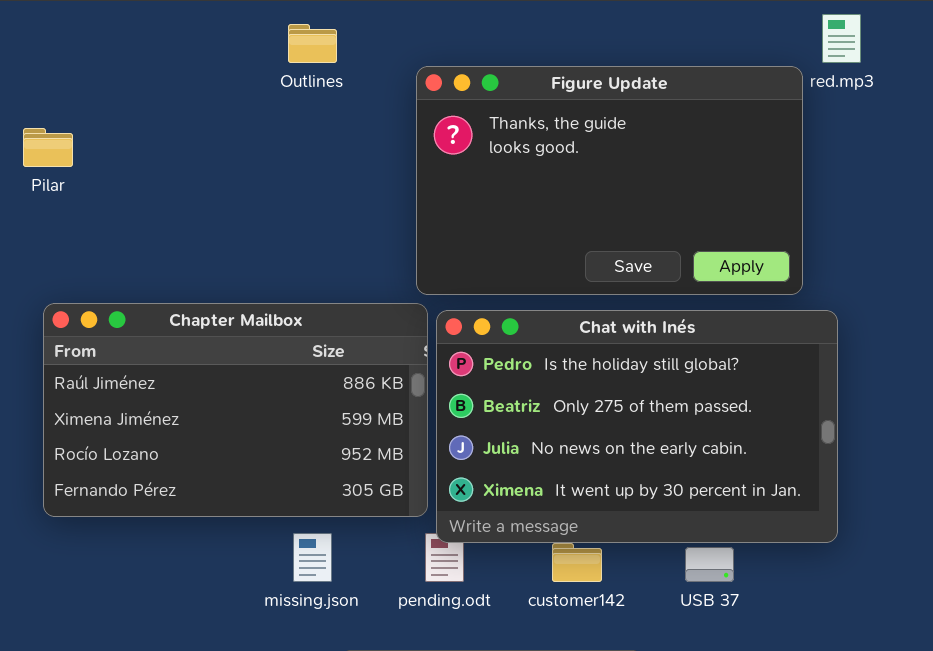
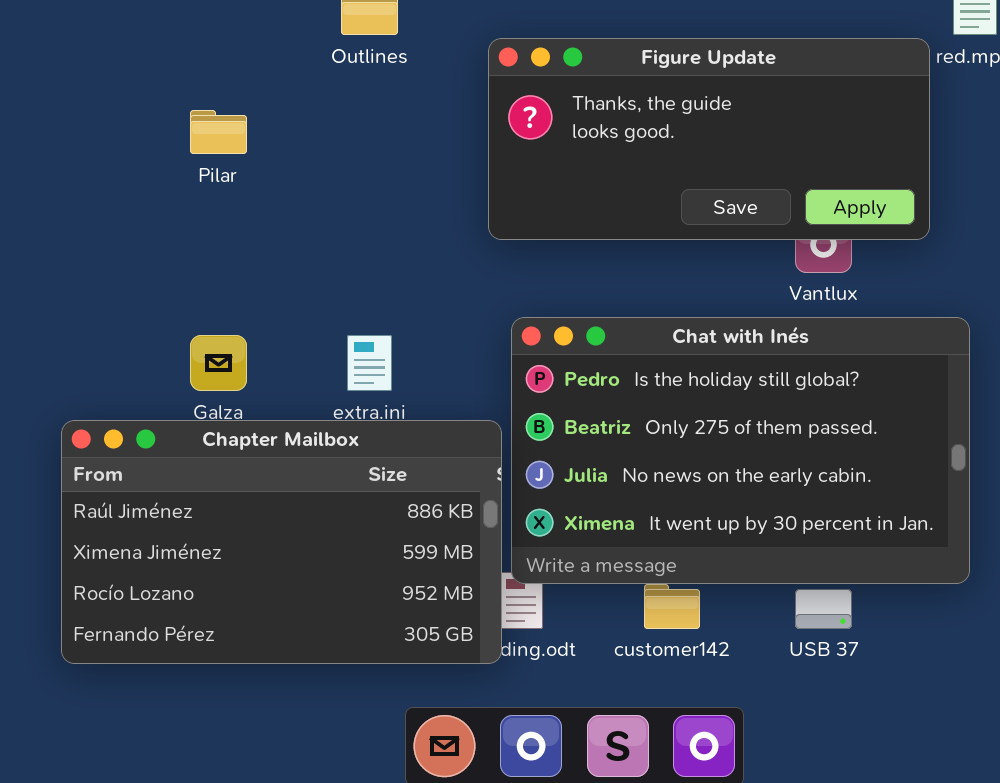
Figure Update: [416,66,803,295] -> [488,38,930,240], resized
Pilar: [23,128,73,167] -> [190,110,247,154], moved
Chapter Mailbox: [43,303,428,517] -> [61,420,502,664], moved

